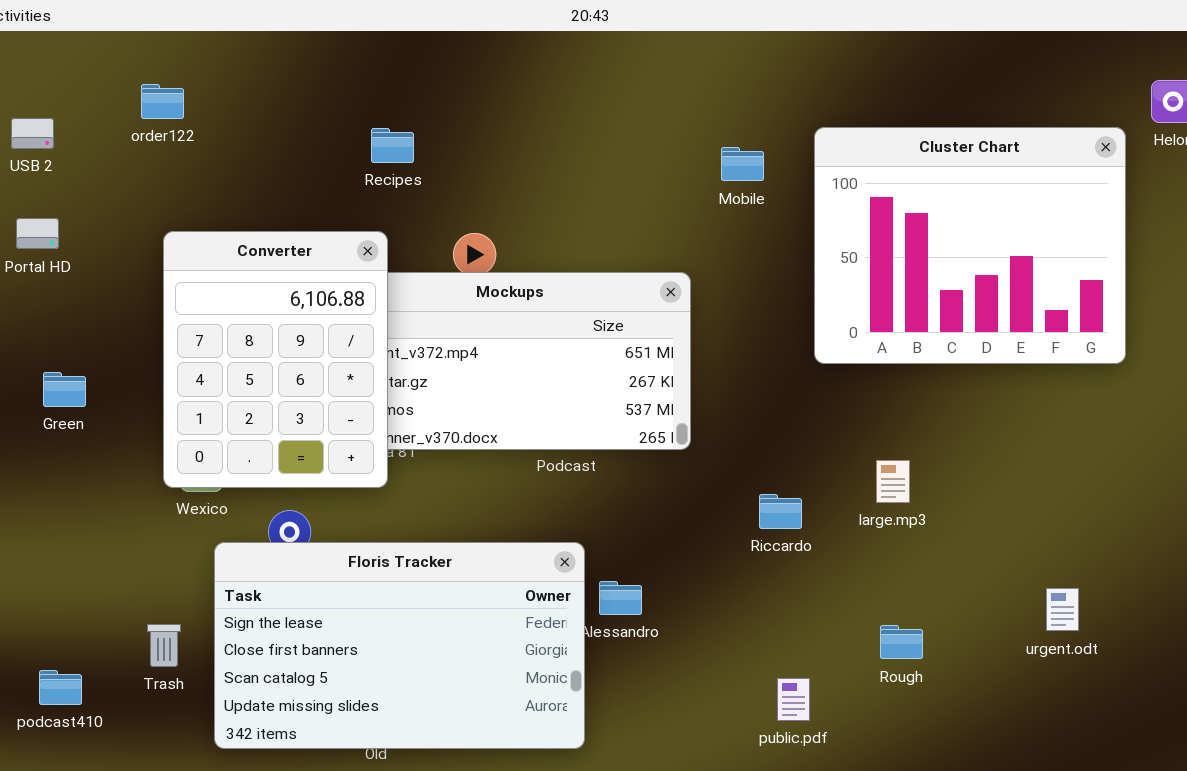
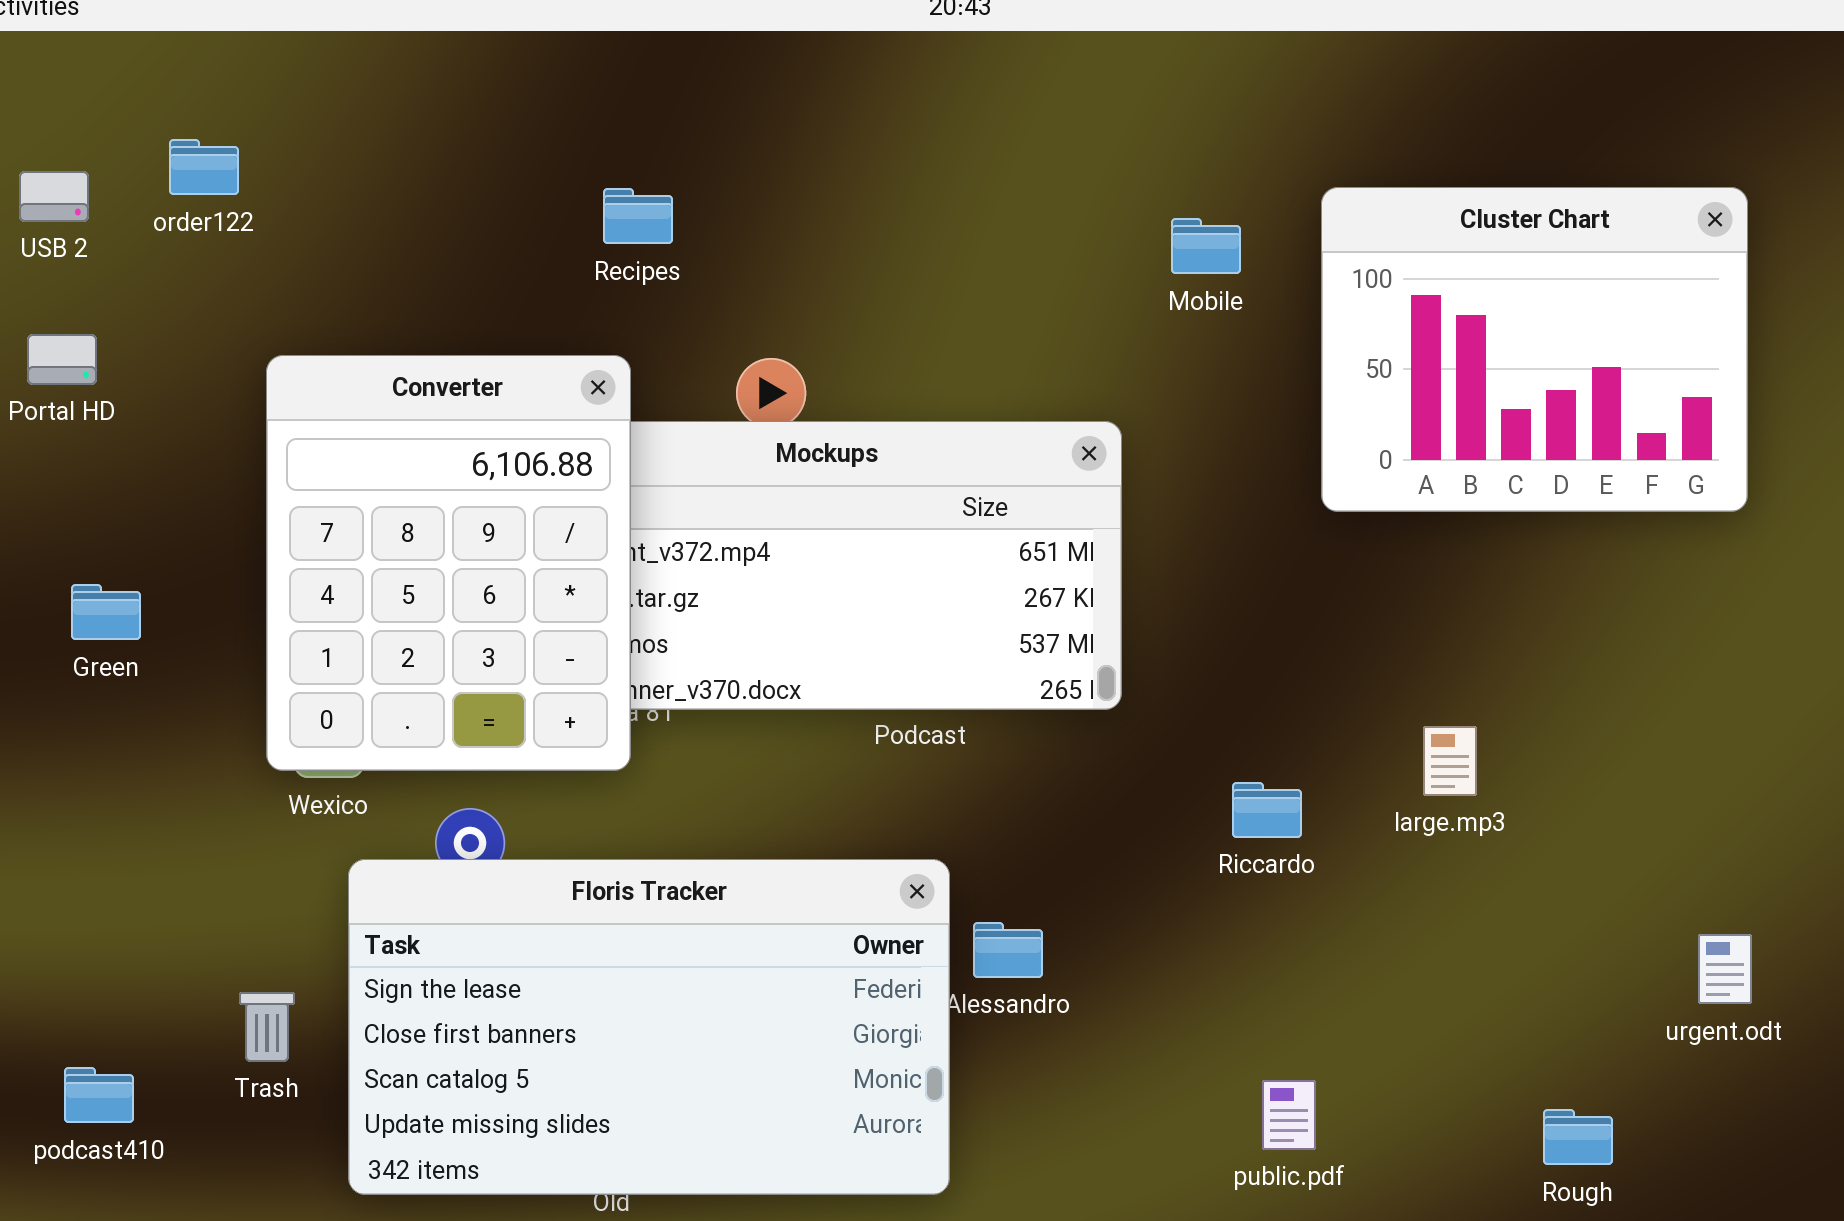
order122: [141,84,184,119] -> [169,139,239,195], moved
Cluster Chart: [814,127,1126,364] -> [1321,187,1748,512], resized
Rough: [880,625,923,659] -> [1543,1109,1613,1165], moved

